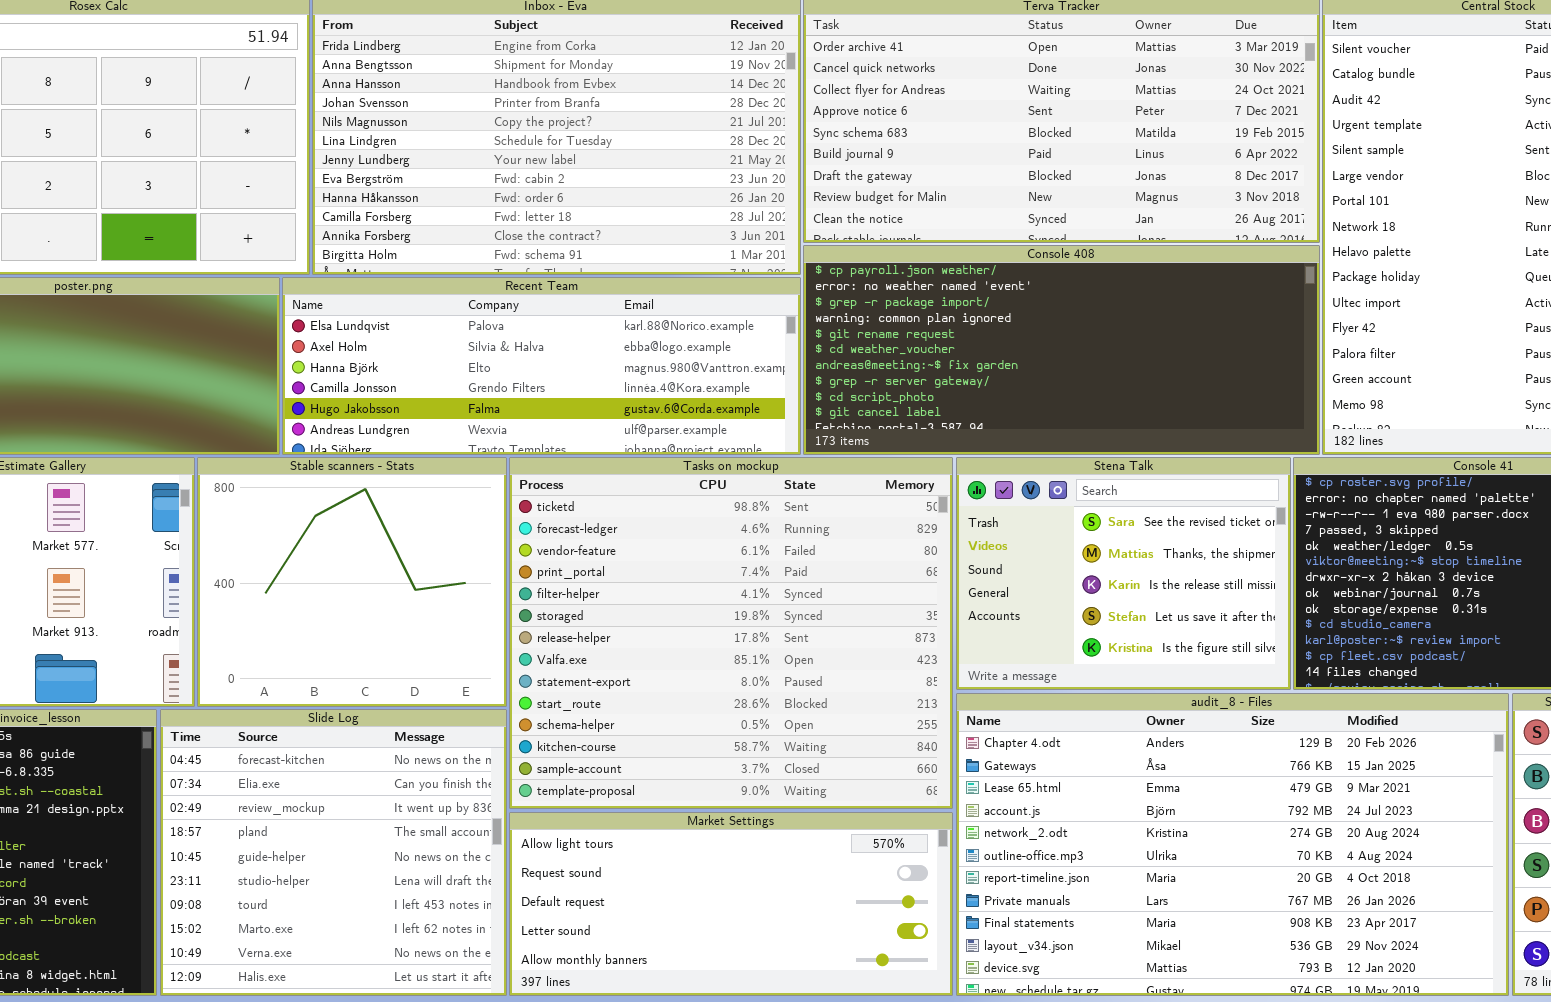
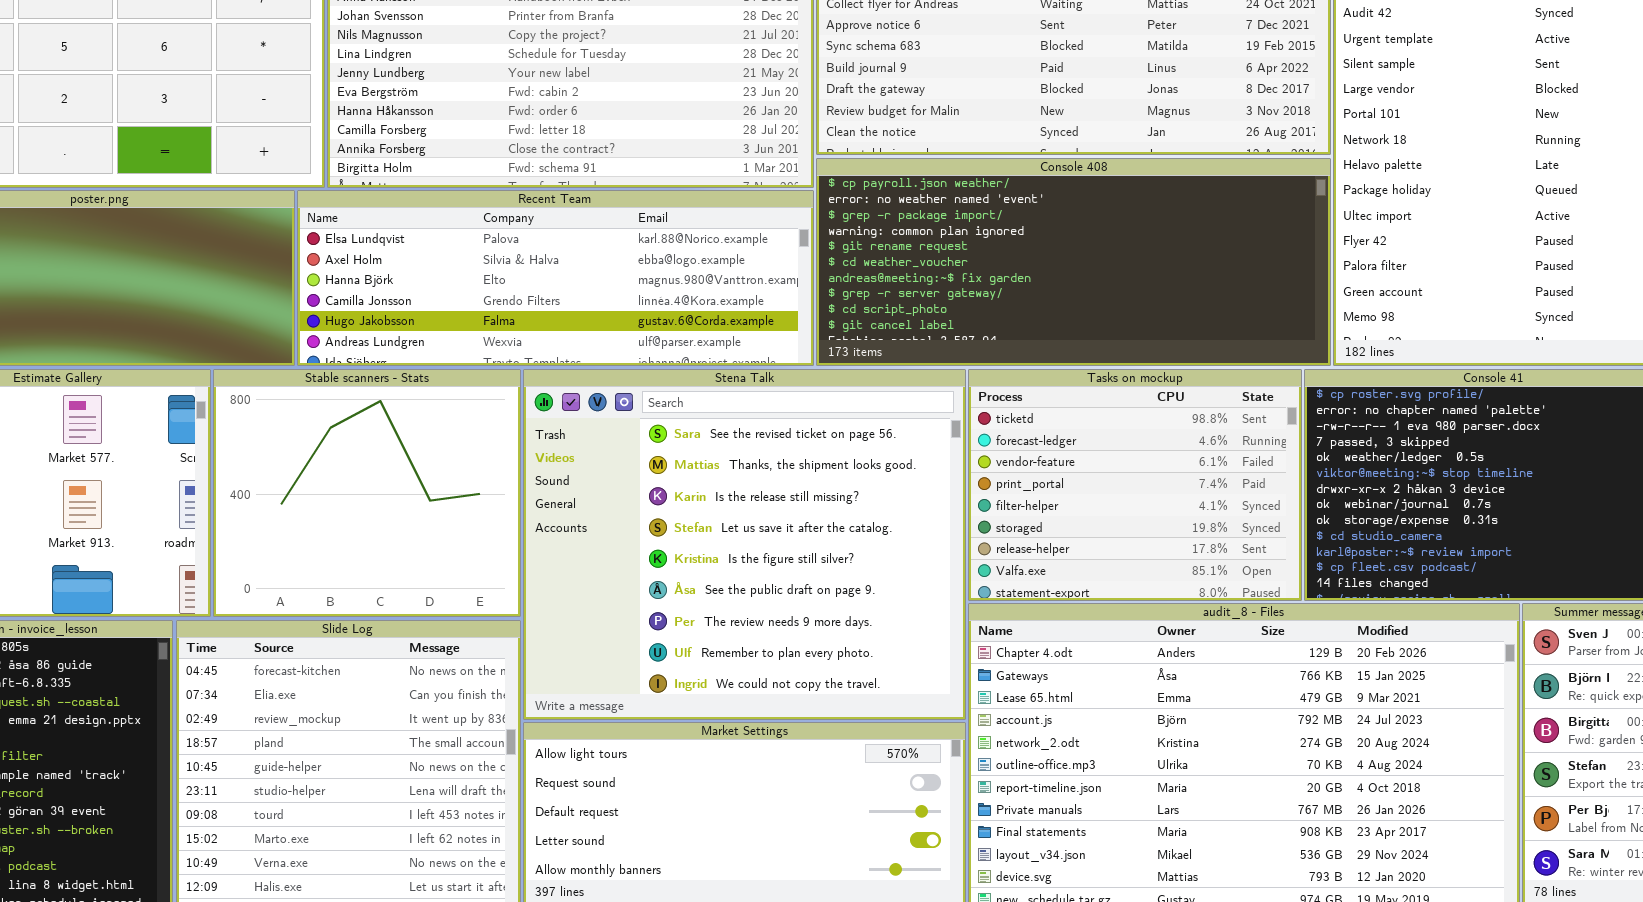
Tasks on mockup: [509,457,953,809] -> [968,369,1302,601], moved, resized
Stena Talk: [956,457,1291,690] -> [523,369,966,720], moved, resized

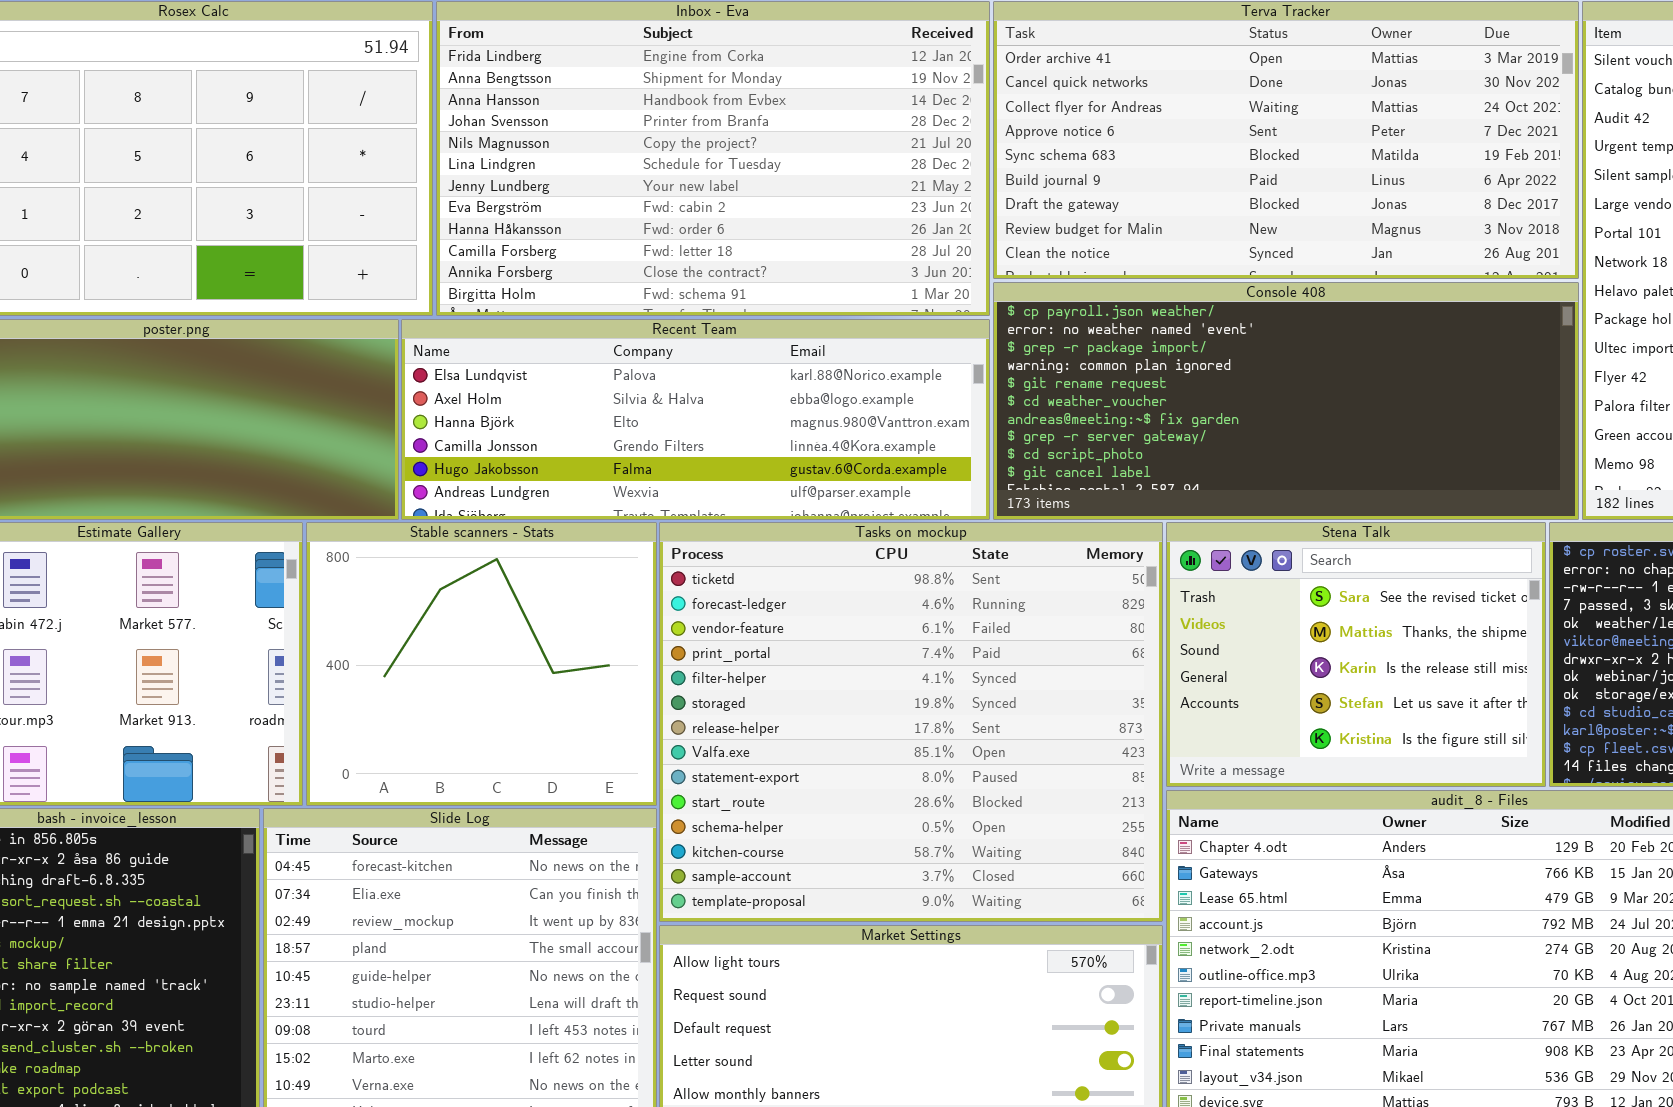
Stena Talk: [523,369,966,720] -> [1166,522,1546,787], moved, resized
Tasks on mockup: [968,369,1302,601] -> [659,522,1163,922], moved, resized

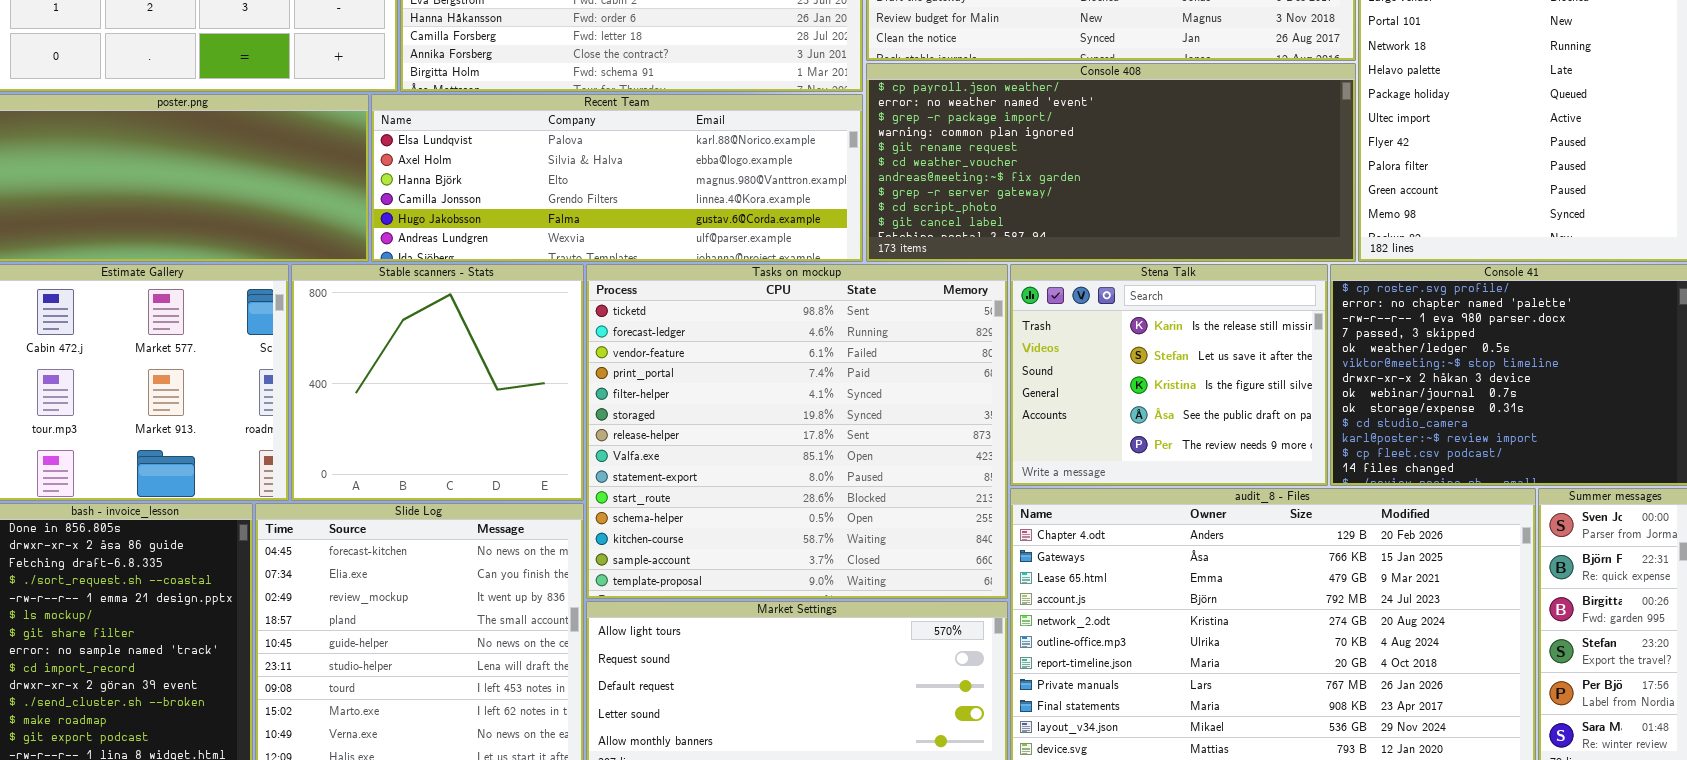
Stena Talk: [1166,522,1546,787] -> [1010,264,1328,486], scrolled down 2 rows

